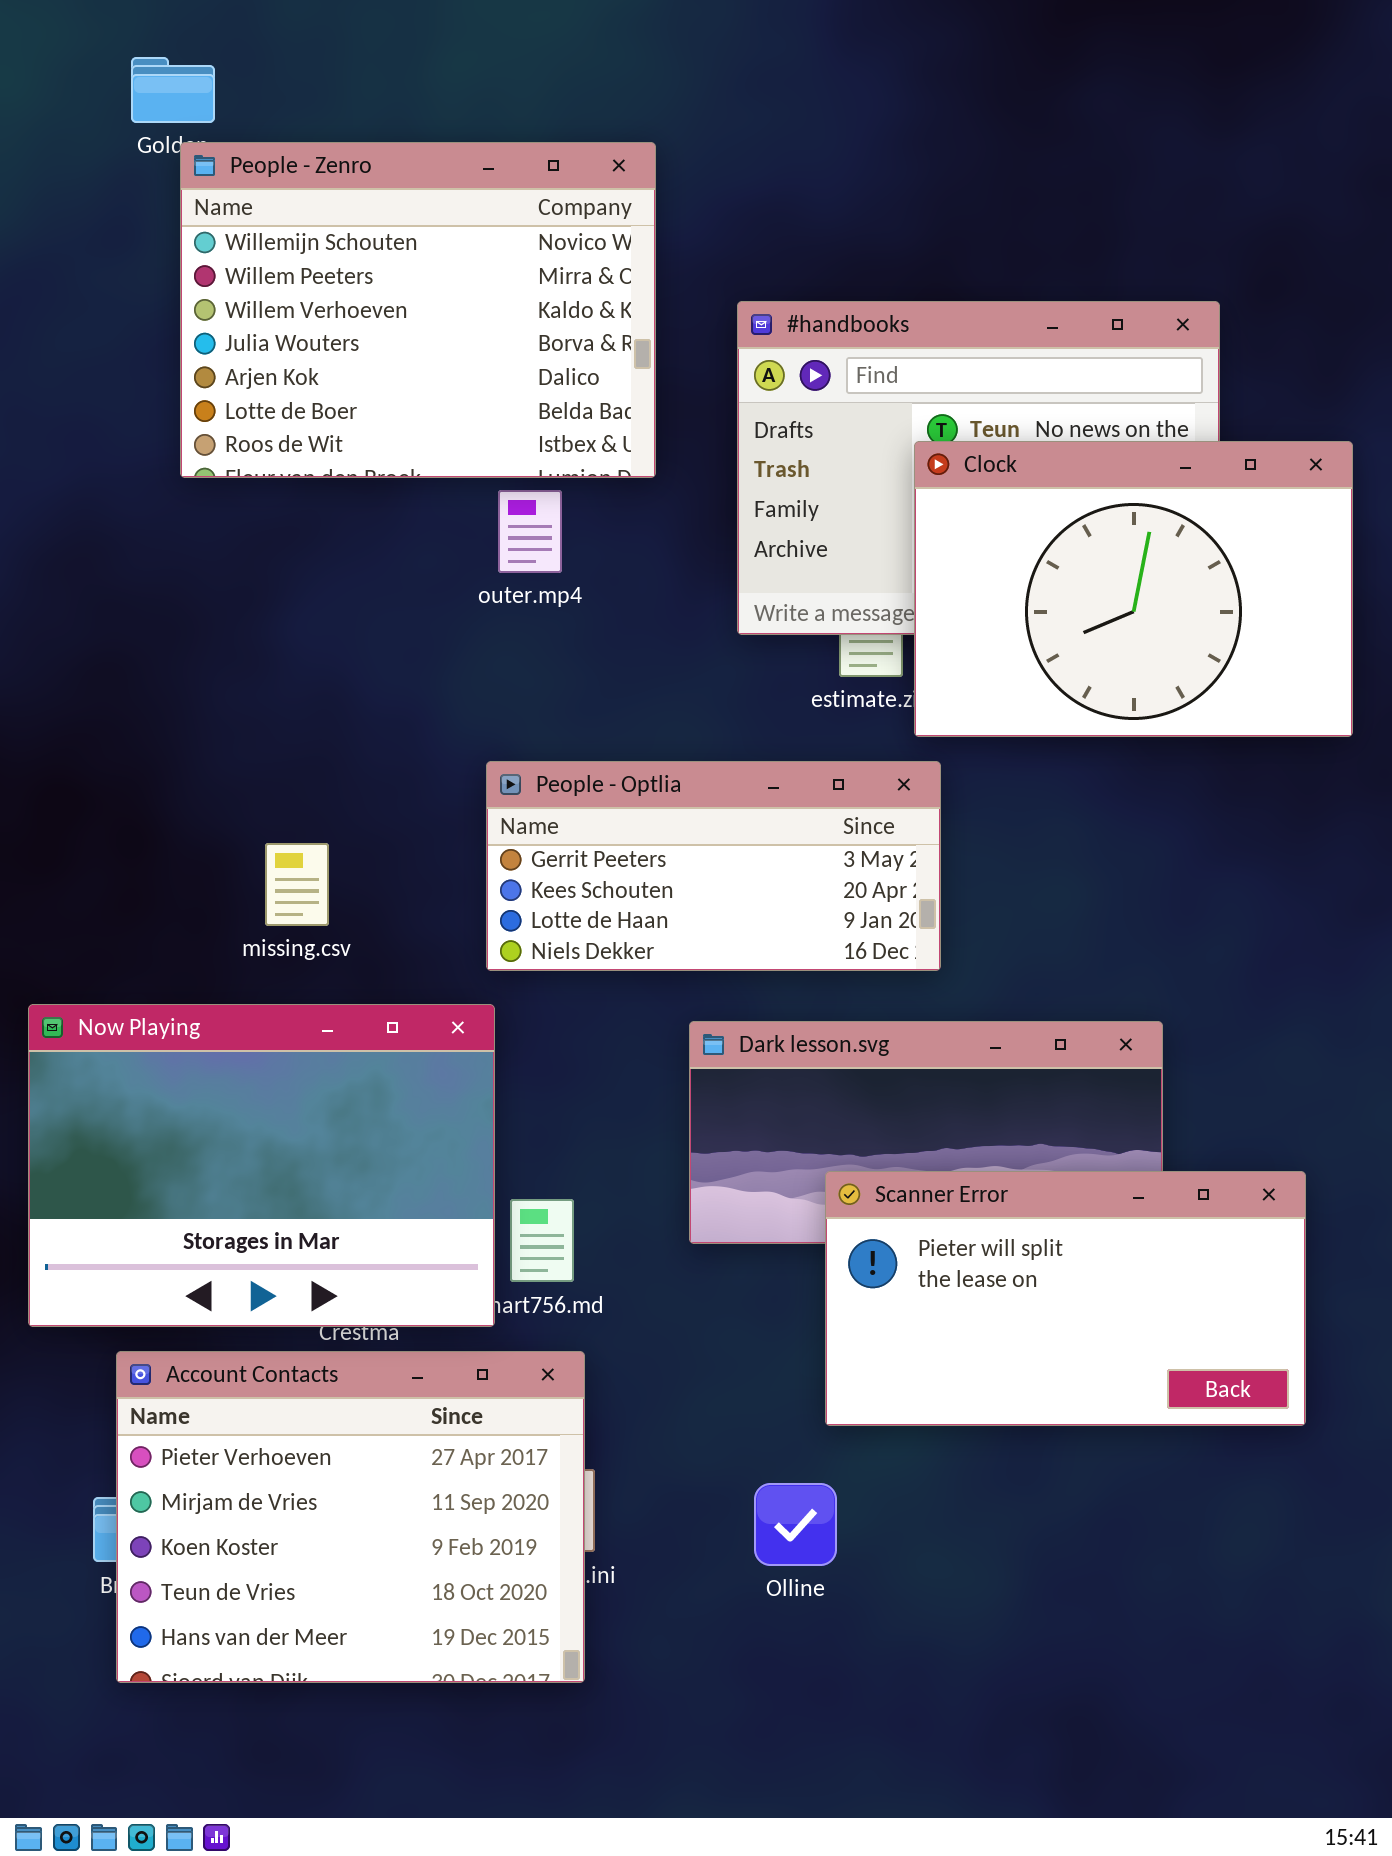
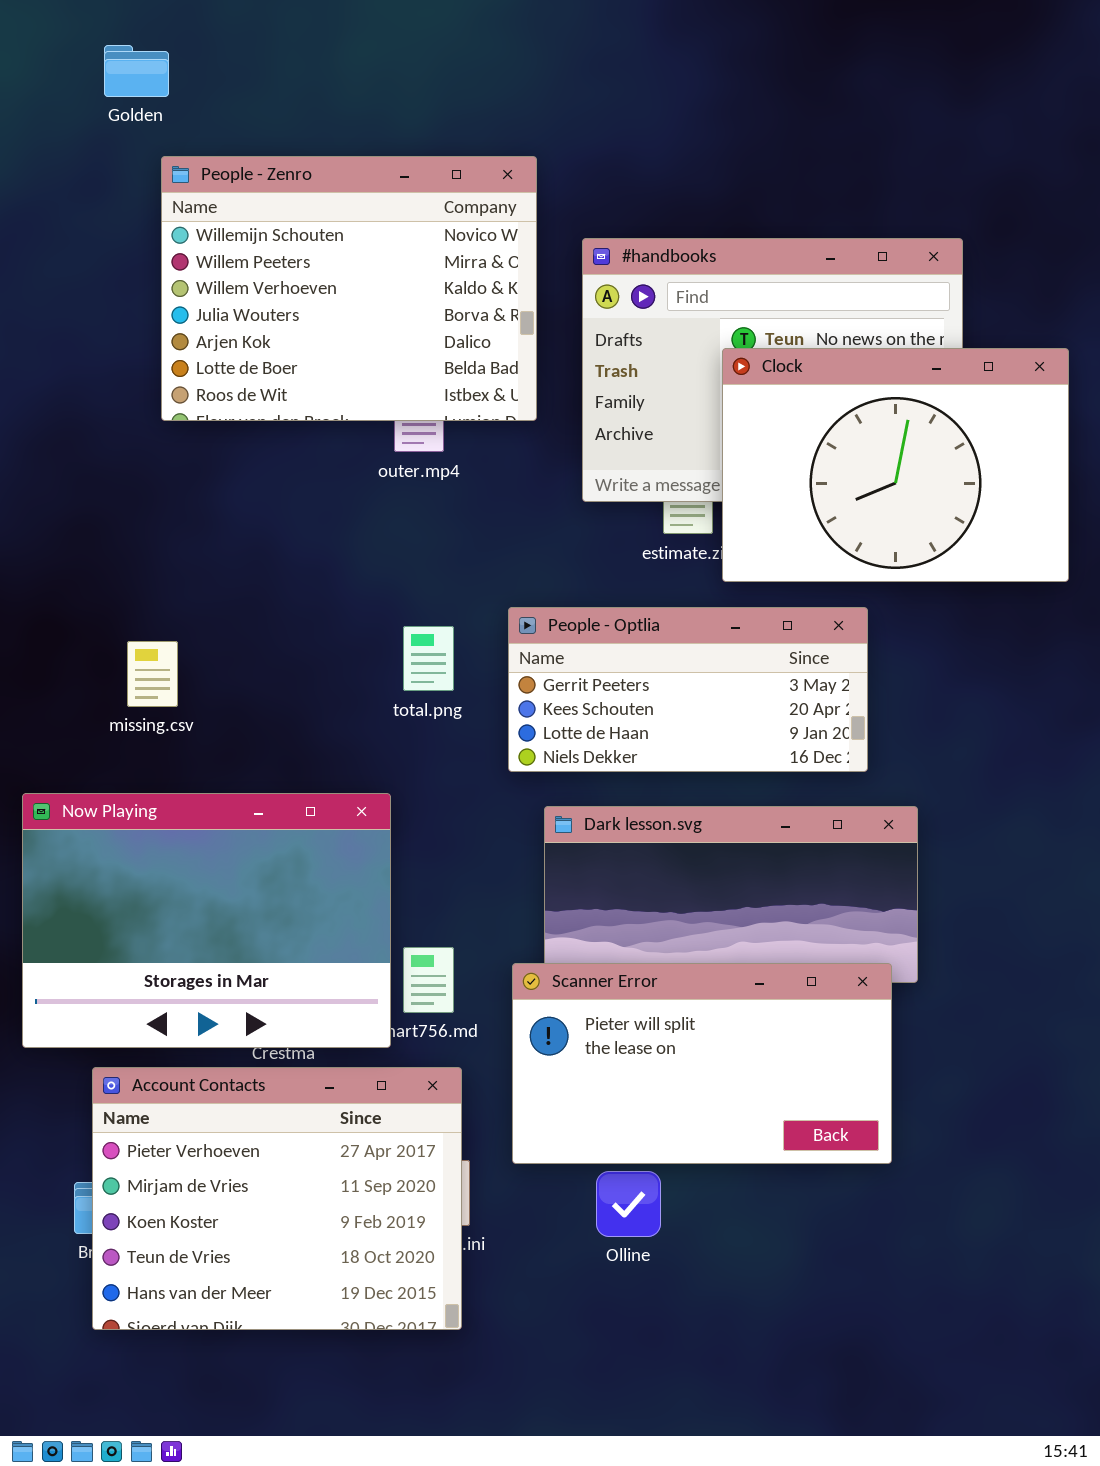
People - Zenro: [180,142,656,478] -> [161,156,537,421], moved
People - Optlia: [486,761,941,971] -> [508,607,868,772], moved
missing.csv: [265,843,329,926] -> [127,641,178,707], moved
Scanner Error: [825,1171,1306,1426] -> [512,963,892,1164], moved

